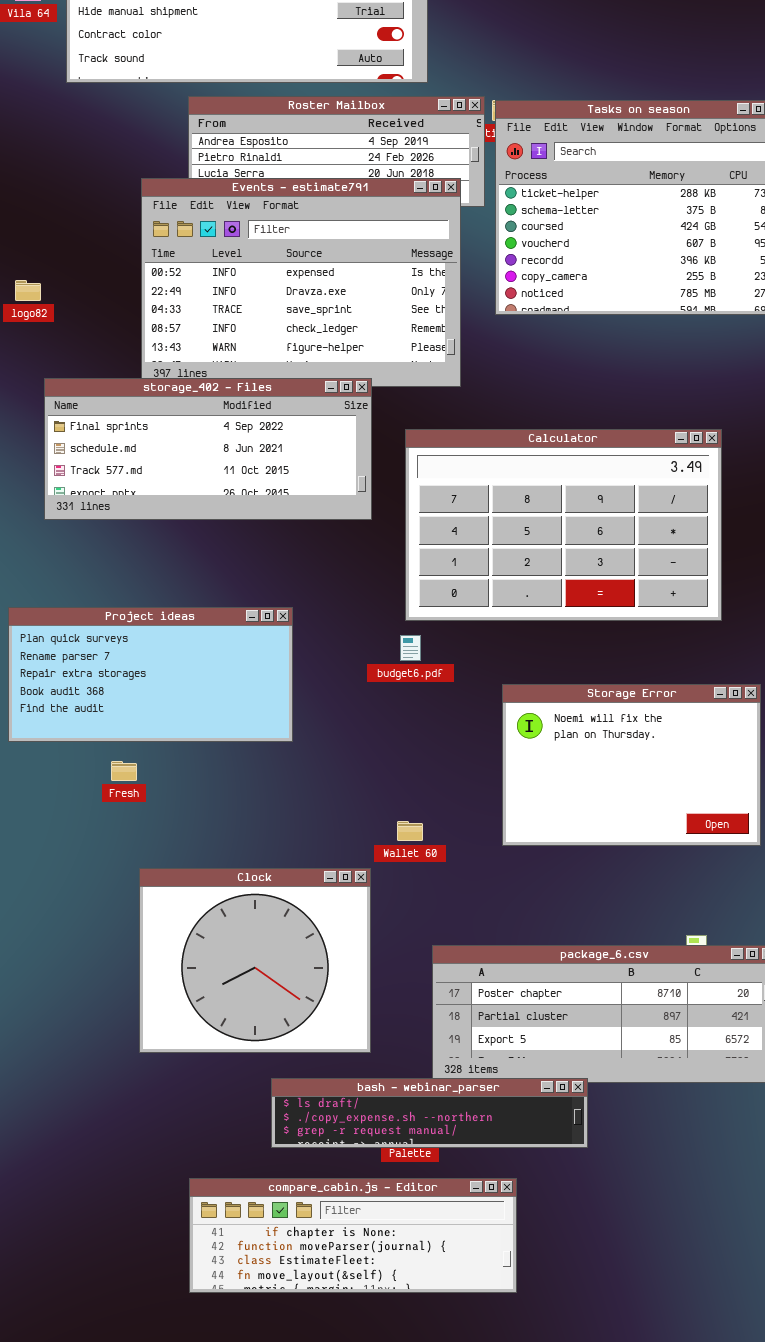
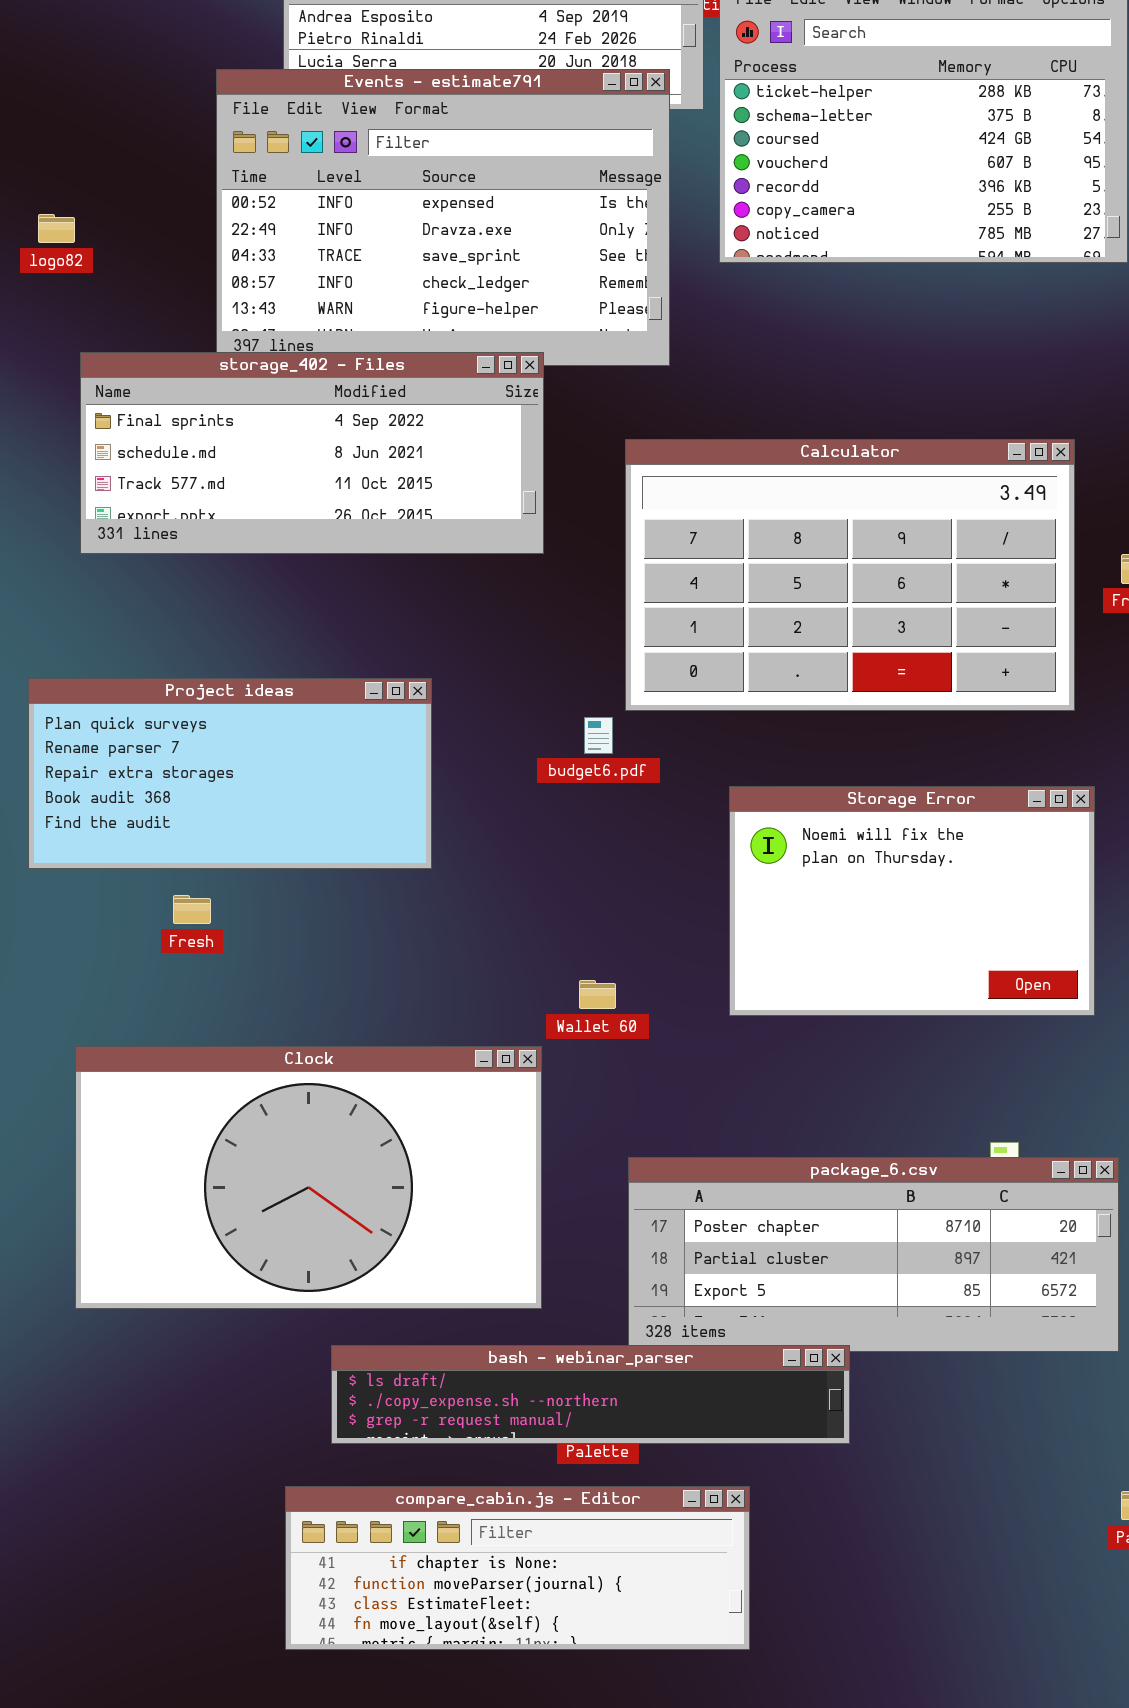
Calculator: [405,429,722,621] -> [625,439,1075,711], moved
Clock: [139,868,371,1053] -> [75,1046,542,1309], resized
bash - webinar_parser: [271,1078,588,1148] -> [331,1345,850,1444], resized

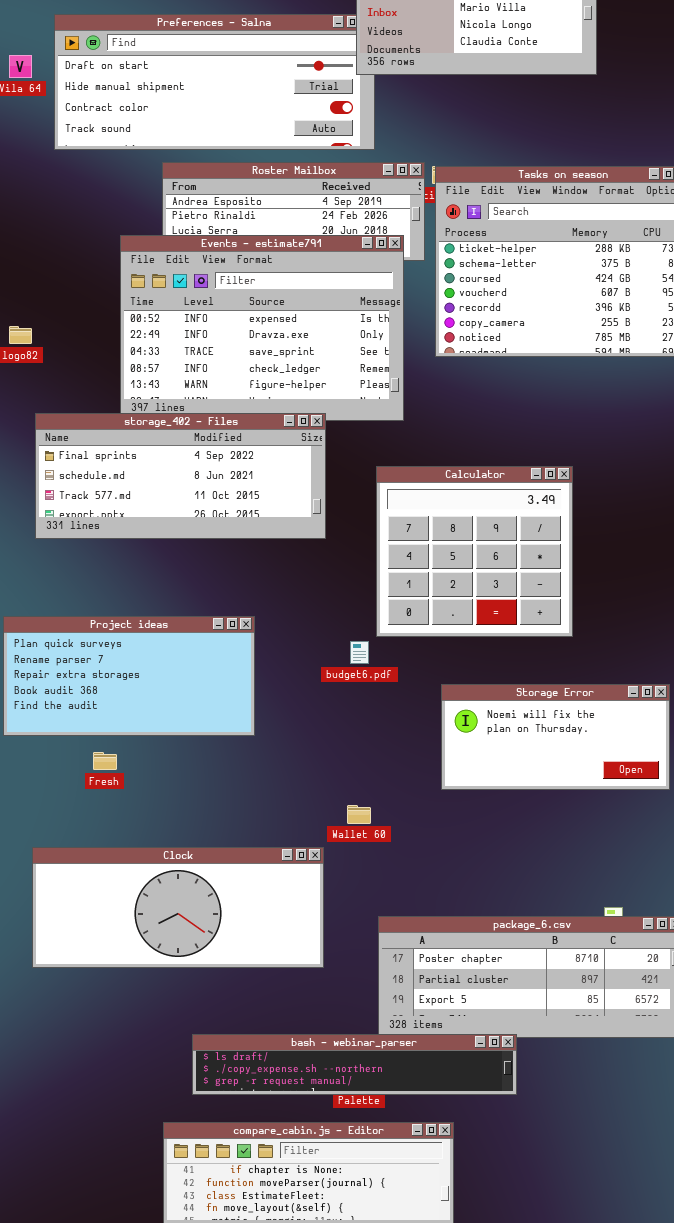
Calculator: [625,439,1075,711] -> [376,466,573,637], resized
Storage Error: [729,786,1095,1016] -> [441,684,670,790], resized
Clock: [75,1046,542,1309] -> [32,847,324,968], resized

